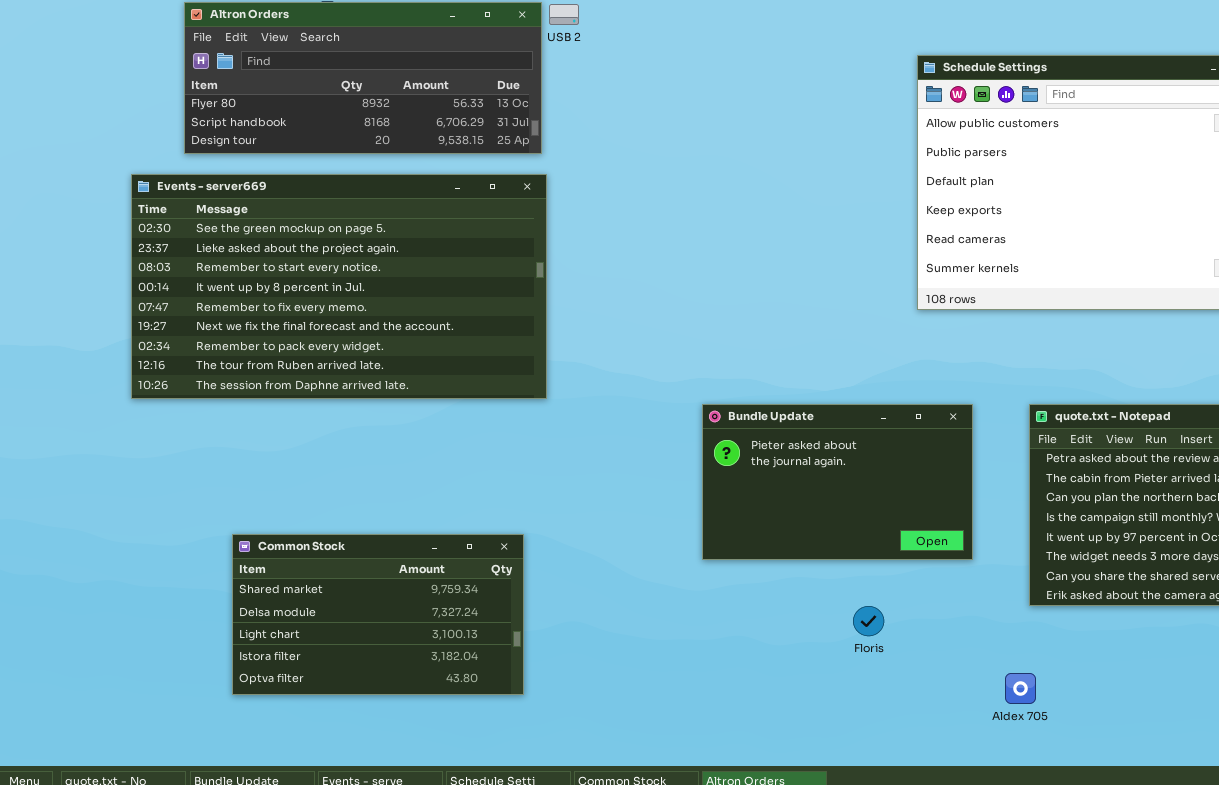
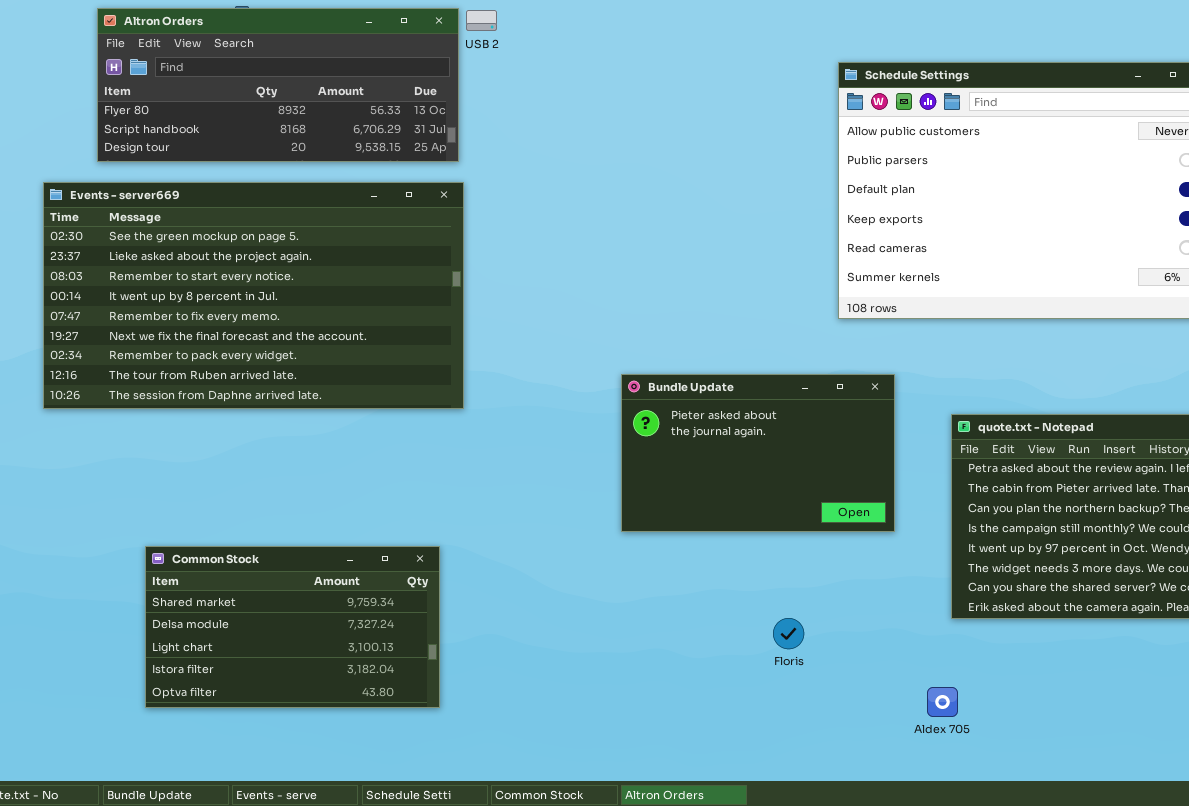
Bundle Update: [702,404,973,560] -> [621,374,895,532], moved

